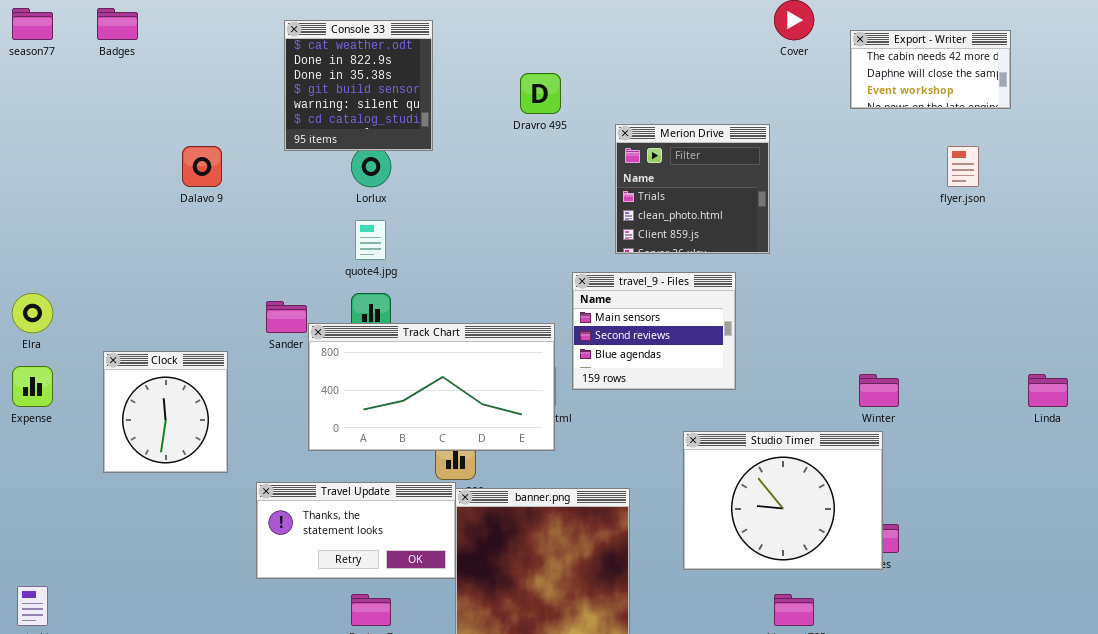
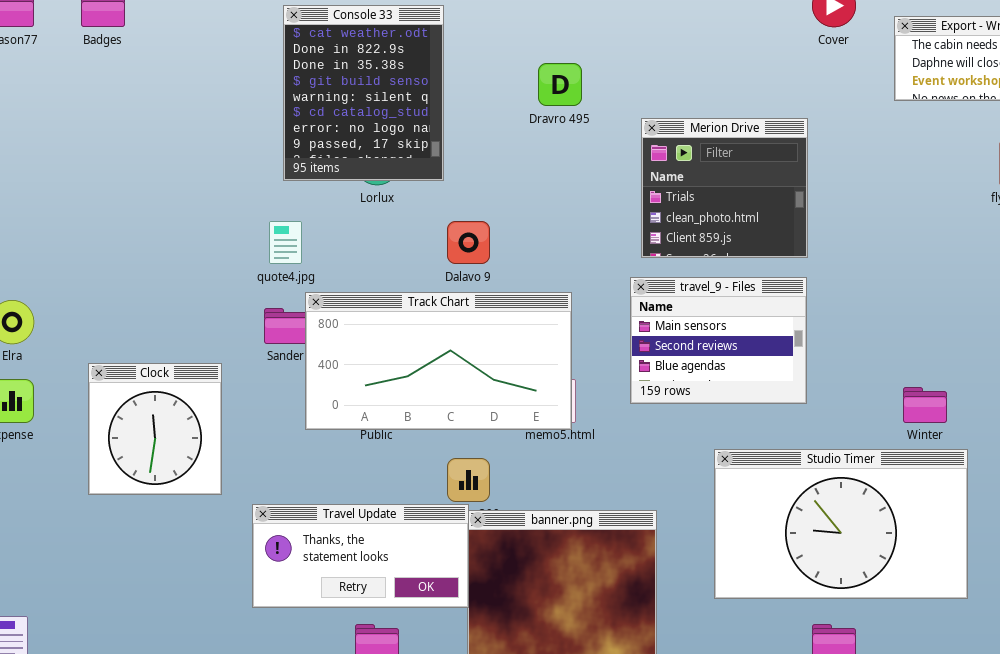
Console 33: [284,20,433,151] -> [283,5,444,181], resized
Dalavo 9: [182,146,222,187] -> [447,221,490,264], moved
quote4.jpg: [355,220,386,260] -> [269,221,302,264], moved
travel_9 - Files: [572,272,736,390] -> [630,277,807,404], moved
Track Chart: [308,323,555,451] -> [305,292,572,430], moved
Studio Timer: [683,431,883,570] -> [714,449,968,599], resized

